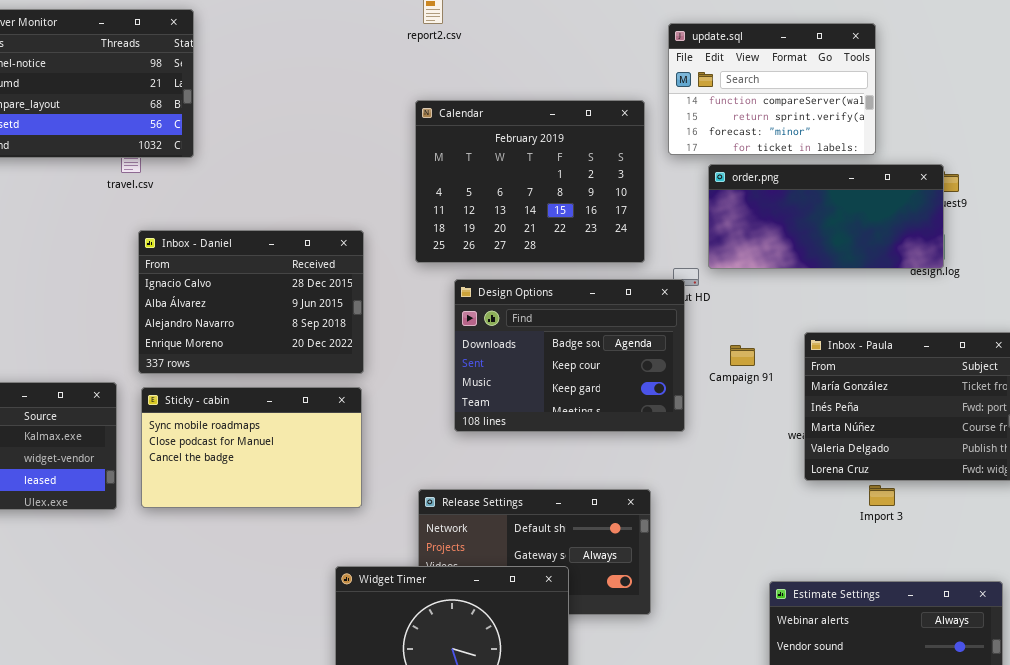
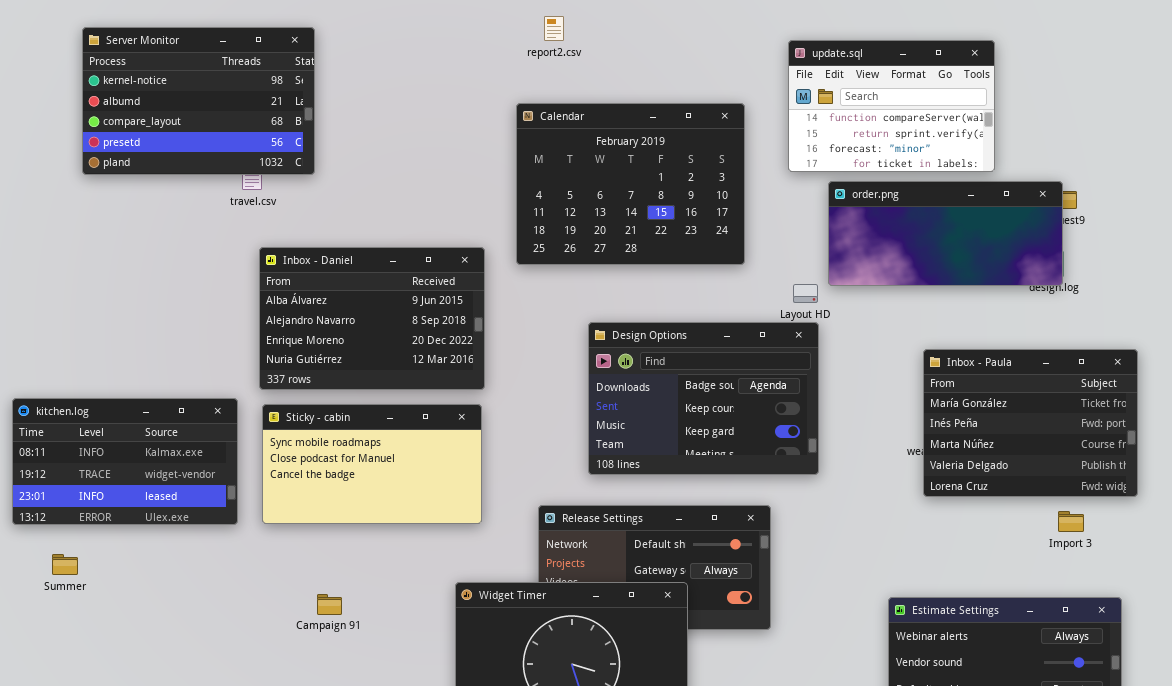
Calendar: [415,100,645,263] -> [516,103,745,265], moved
Inbox - Daniel: [138,230,364,374] -> [259,247,485,390], scrolled down 1 row
Design Options: [454,279,685,432] -> [588,322,819,475], moved
Campaign 91: [730,345,755,366] -> [317,594,342,615], moved
Import 3: [869,485,895,506] -> [1058,511,1084,532], moved

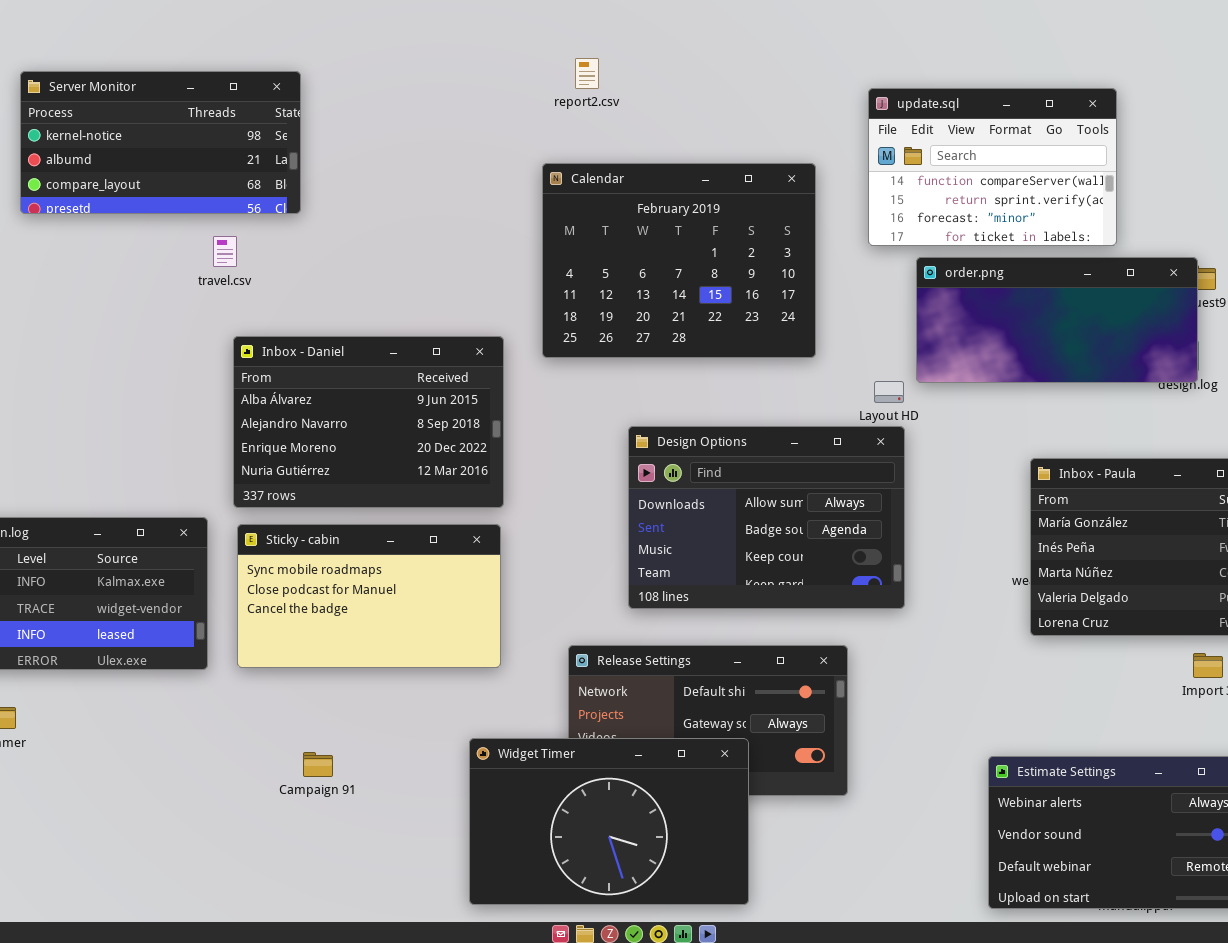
Server Monitor: [82,27,315,175] -> [20,71,301,214], resized
Design Options: [588,322,819,475] -> [628,426,905,609], scrolled up 1 row

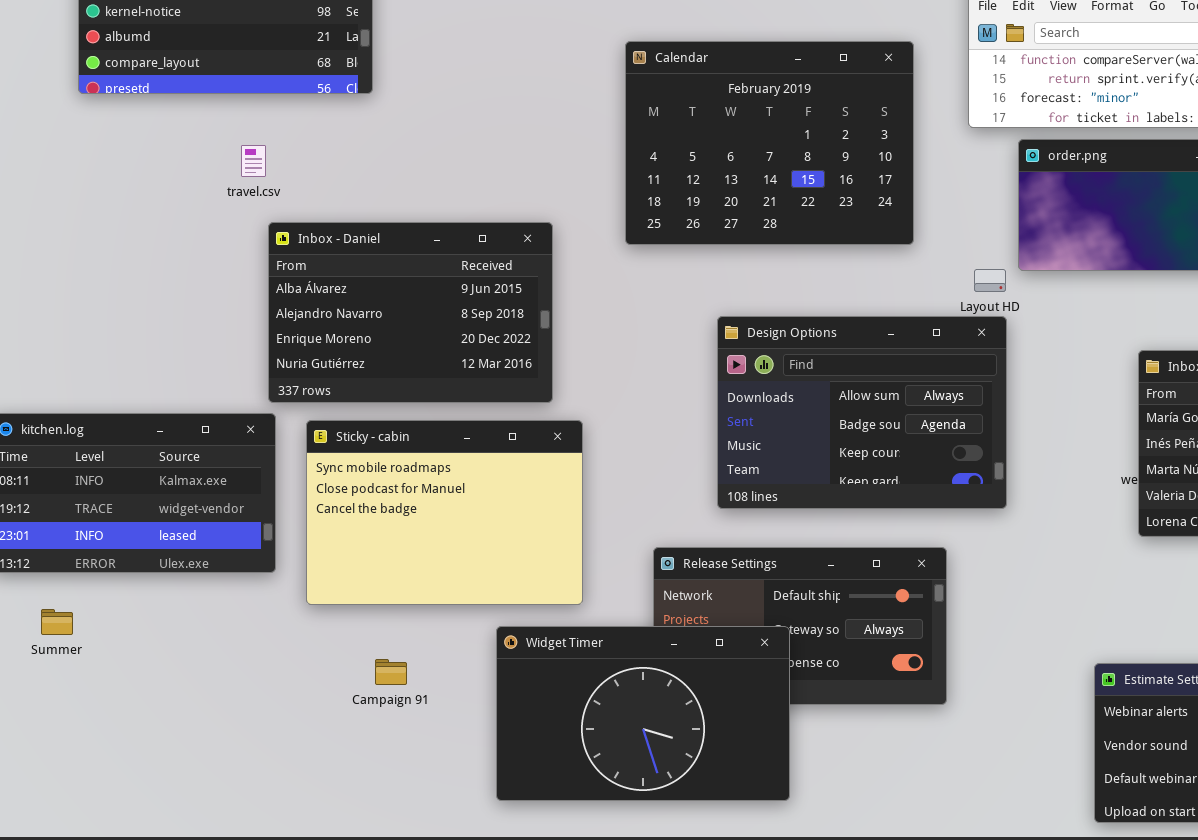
travel.csv: [213,236,237,267] -> [241,145,266,177], moved
Inbox - Daniel: [233,336,504,508] -> [268,222,553,403], moved
Sticky - cabin: [237,524,501,668] -> [306,420,583,605], resized
Widget Timer: [469,738,749,905] -> [496,626,790,801], moved

